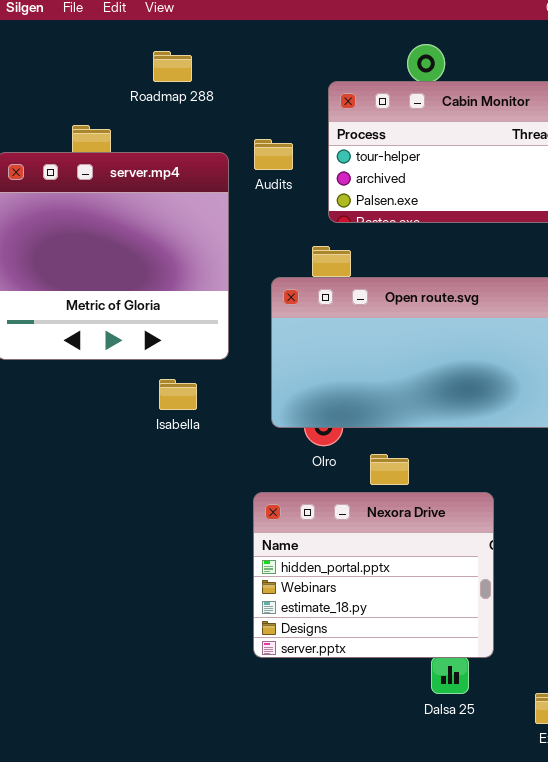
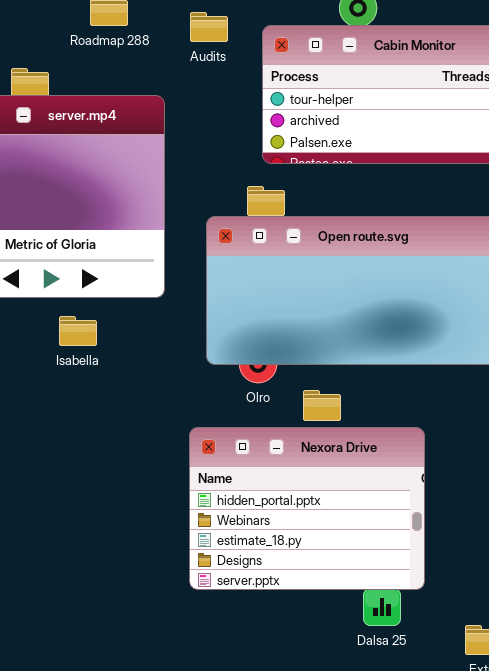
Audits: [254,139,293,170] -> [190,12,228,42], moved
Isabella: [159,379,197,410] -> [59,316,97,346], moved

